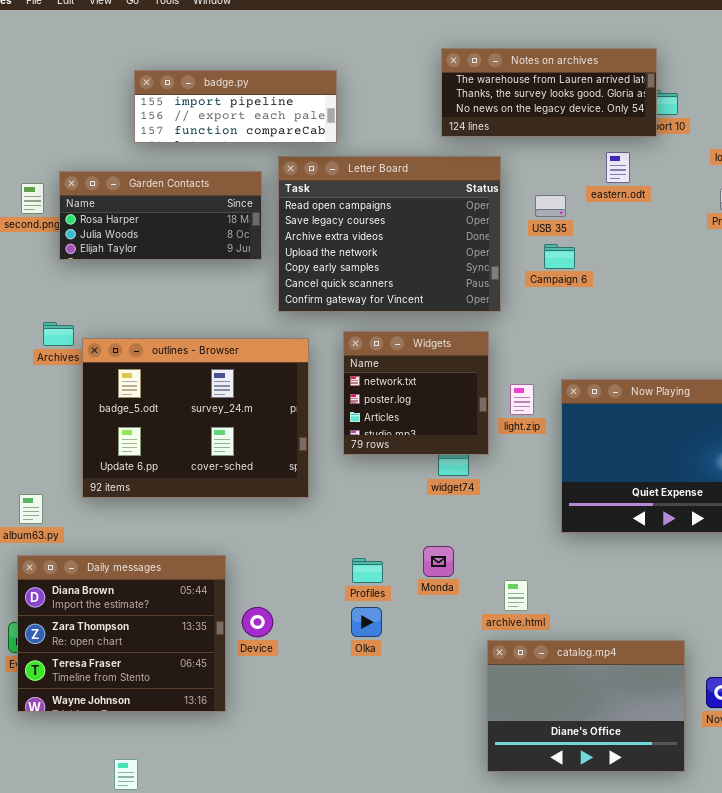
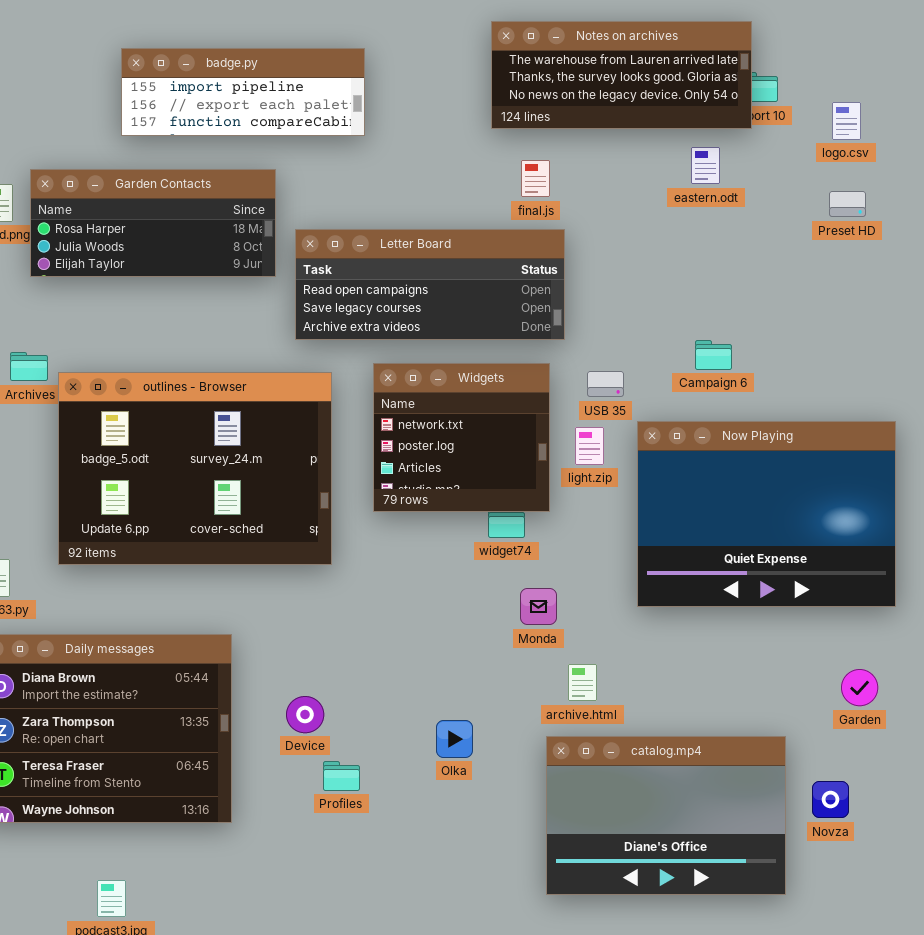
Letter Board: [278,156,501,312] -> [295,229,565,340], resized
USB 35: [535,195,566,217] -> [587,371,624,397], moved
Campaign 6: [544,244,575,269] -> [695,340,732,370], moved
Monda: [423,546,454,577] -> [520,588,557,625], moved
Profiles: [352,558,383,583] -> [323,761,360,791], moved
Device: [242,607,273,637] -> [286,696,324,733], moved
Olka: [351,607,382,637] -> [436,720,473,758], moved

